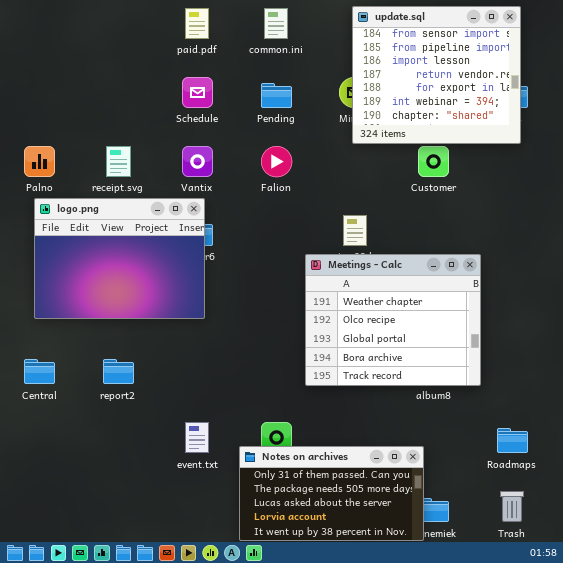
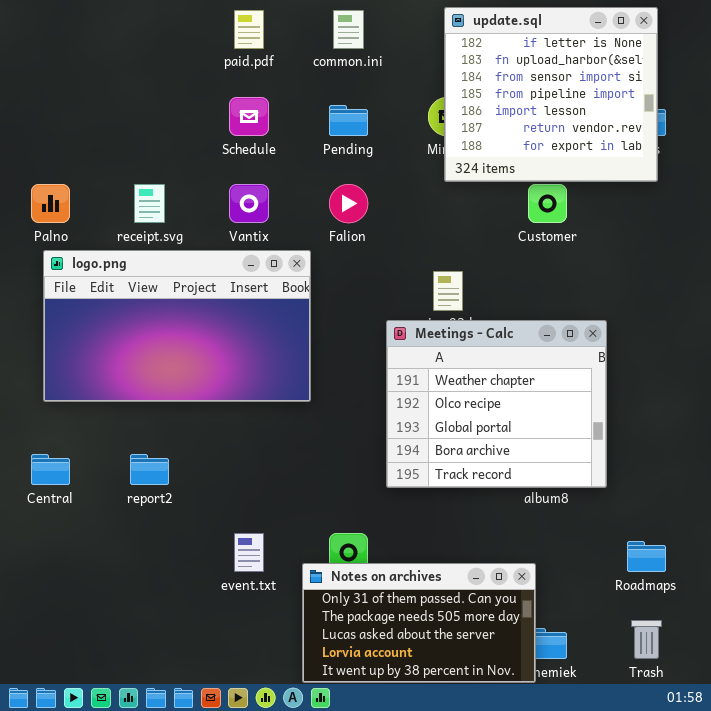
update.sql: [352,6,521,144] -> [444,7,658,182], scrolled up 2 rows
logo.png: [34,198,205,319] -> [43,250,311,402], resized

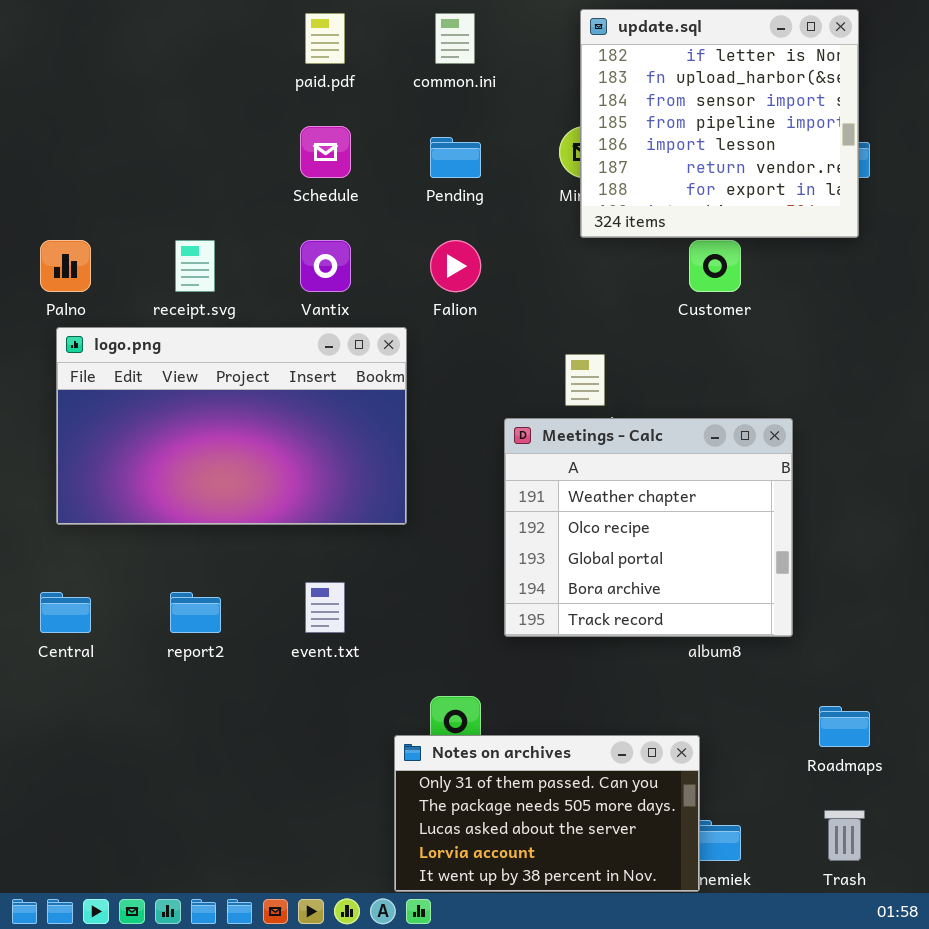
event.txt: [234,533,264,572] -> [305,582,345,633], moved

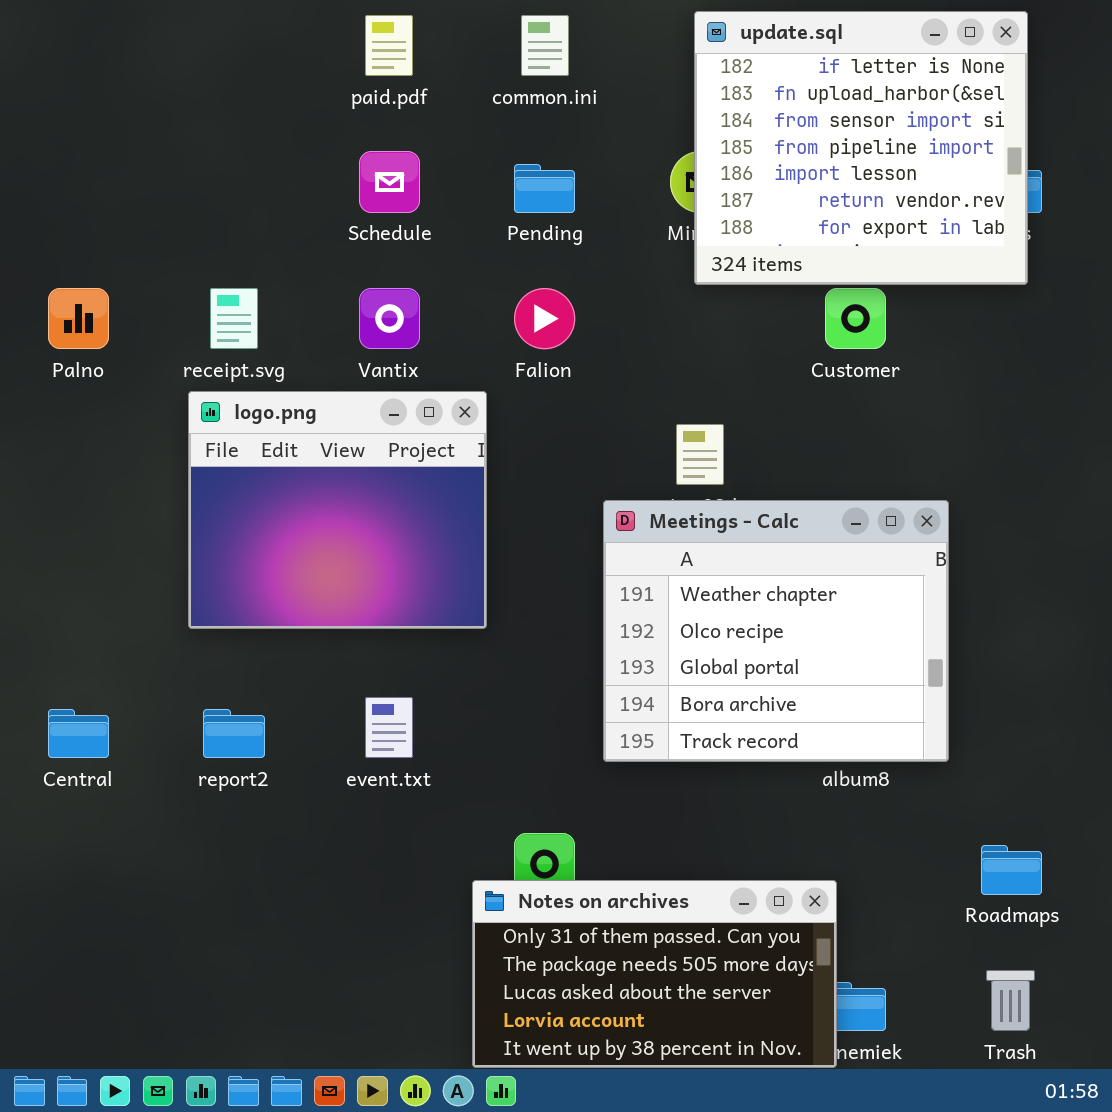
logo.png: [56,327,407,525] -> [188,391,487,629], resized

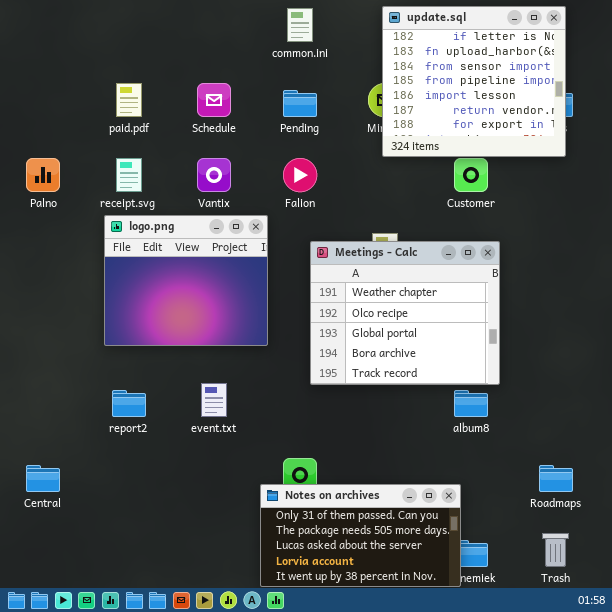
paid.pdf: [365,15,413,76] -> [116,83,142,117], moved
Meetings - Calc: [603,500,949,762] -> [310,241,500,385], moved
Central: [48,709,109,758] -> [26,465,60,492], moved

